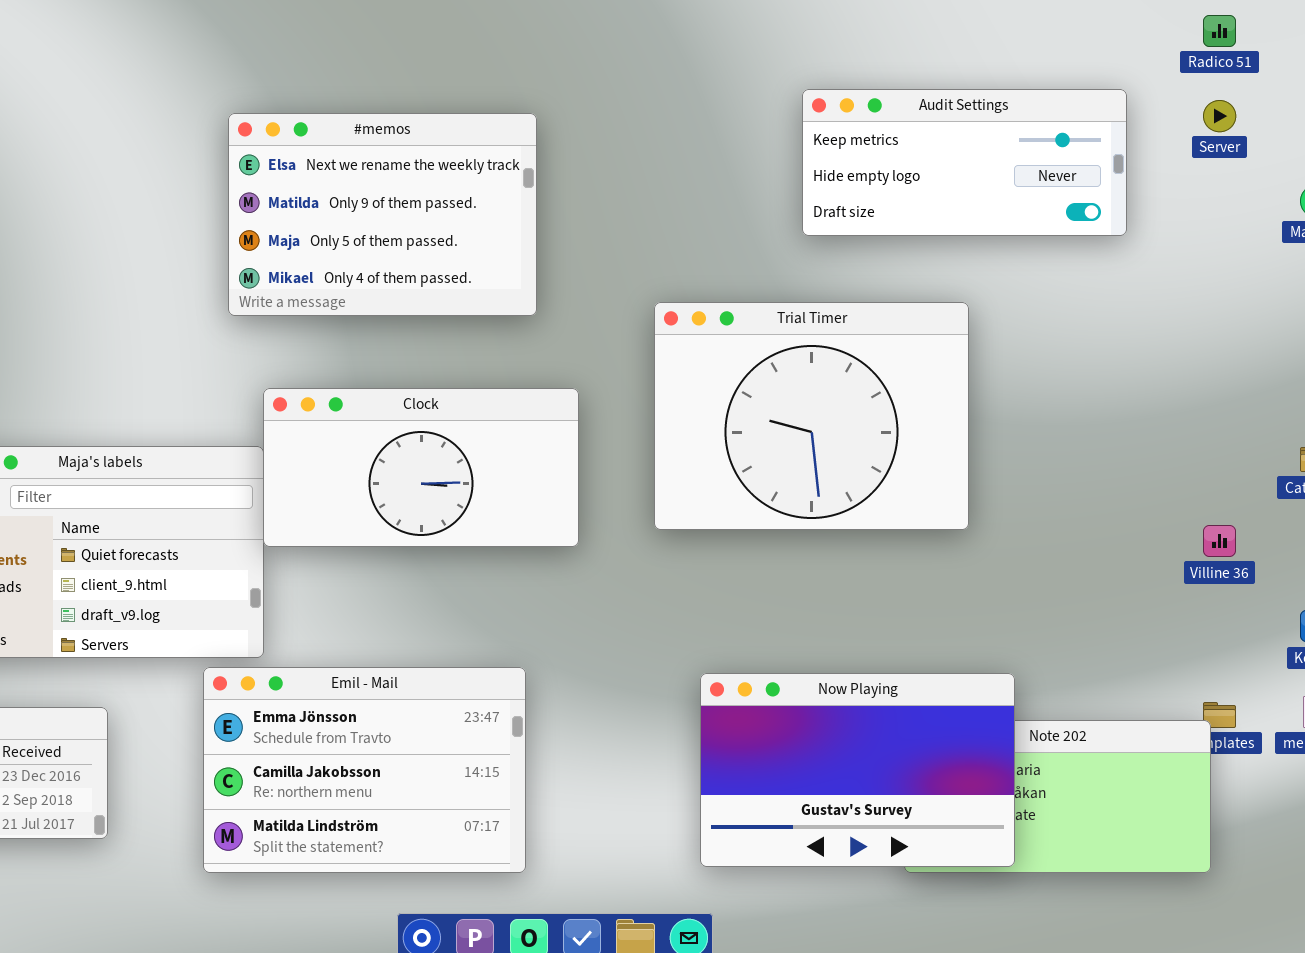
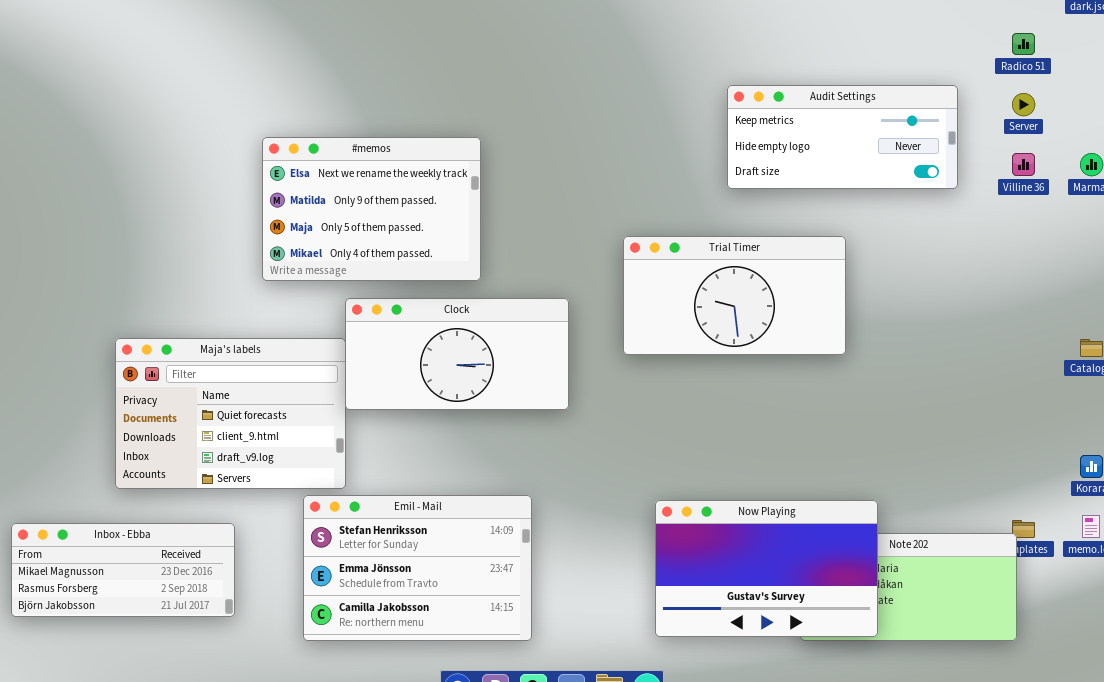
#memos: [228,113,537,316] -> [262,137,481,281], moved
Trial Timer: [654,302,969,530] -> [623,236,846,355], resized
Villine 36: [1203,525,1236,557] -> [1012,153,1035,176], moved
Emil - Mail: [203,667,526,873] -> [303,495,532,641], scrolled up 1 row

